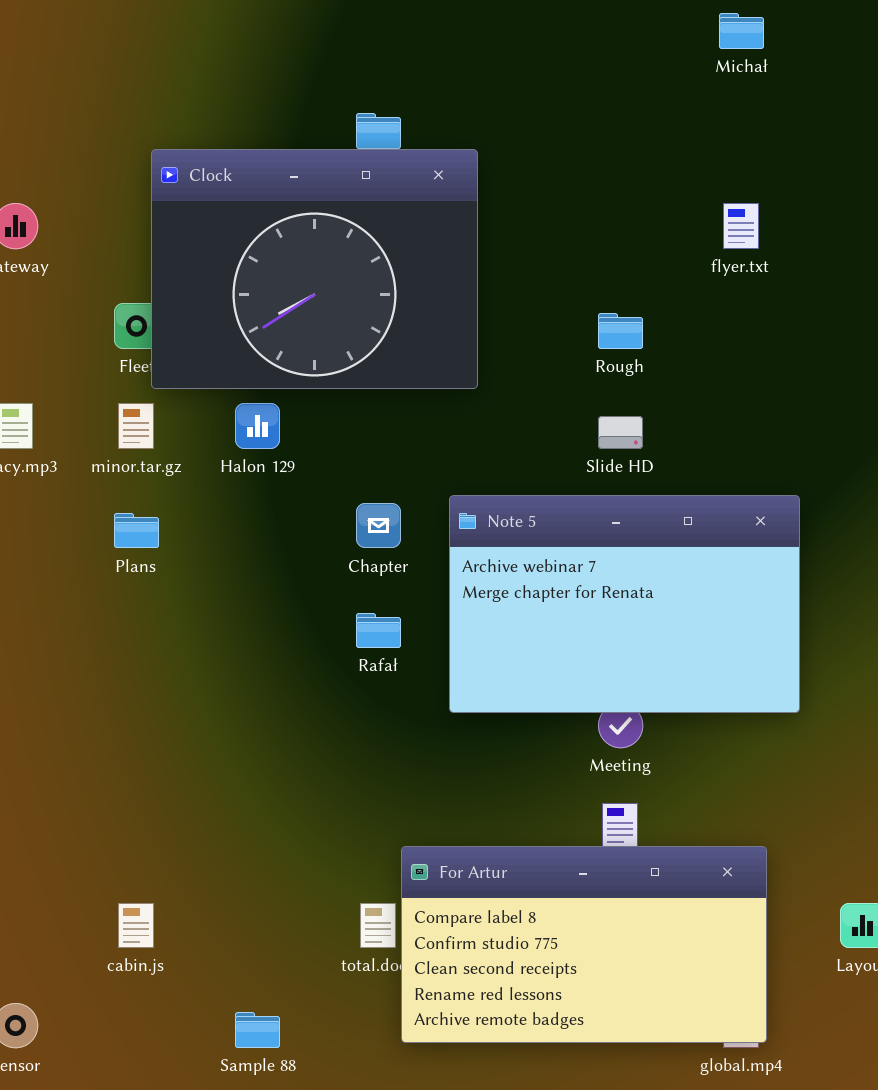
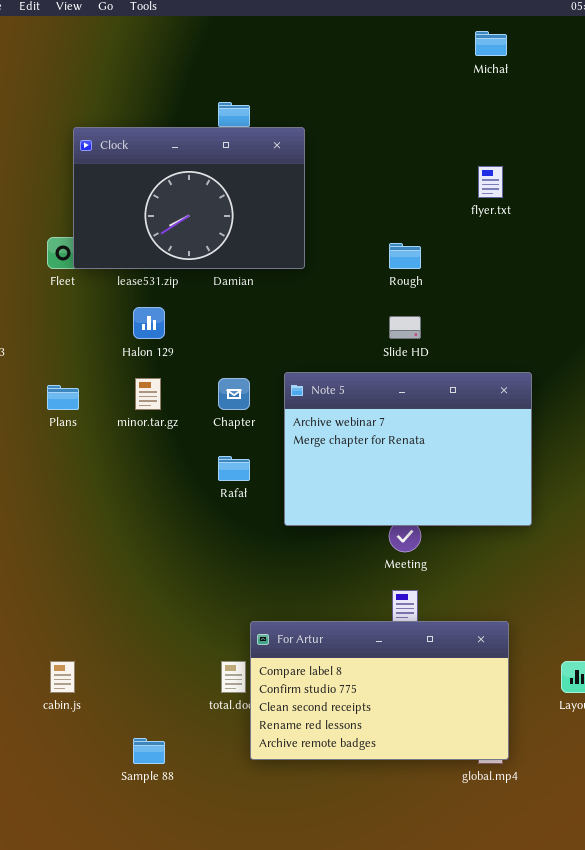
Clock: [151,149,478,389] -> [73,127,305,269], resized
minor.tar.gz: [118,403,154,449] -> [135,378,161,410], moved

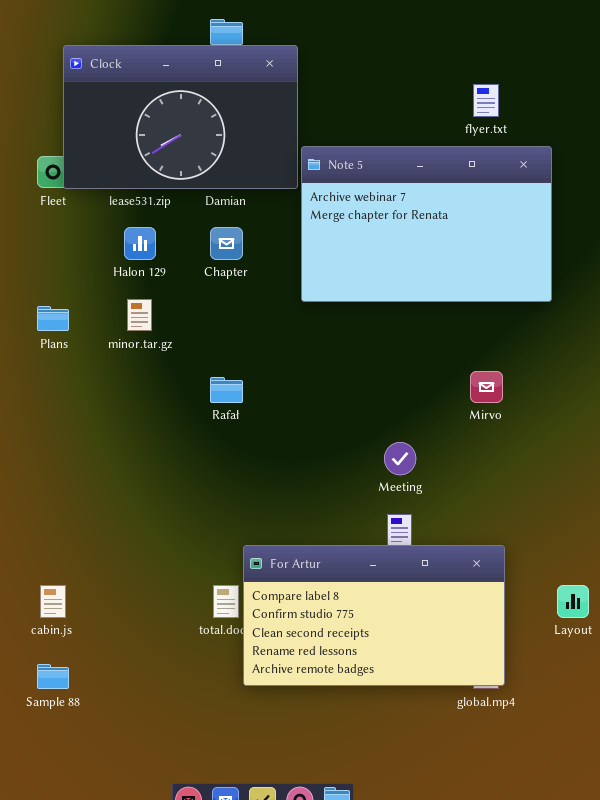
Note 5: [284,372,532,526] -> [301,146,552,302], moved
Chapter: [218,378,250,410] -> [210,227,243,260], moved
Sample 88: [133,738,165,764] -> [37,664,69,689], moved

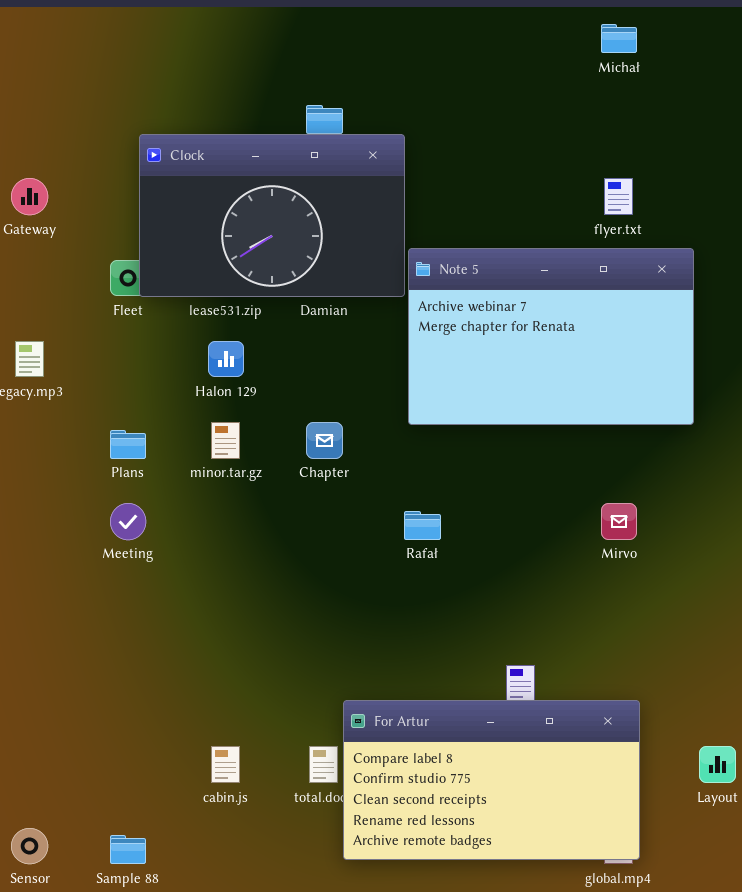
Chapter: [210,227,243,260] -> [306,422,343,459], moved
Rafał: [210,377,243,403] -> [404,511,441,540], moved
Meeting: [384,442,416,475] -> [110,503,146,540], moved
cabin.js: [40,585,66,618] -> [211,746,240,783], moved

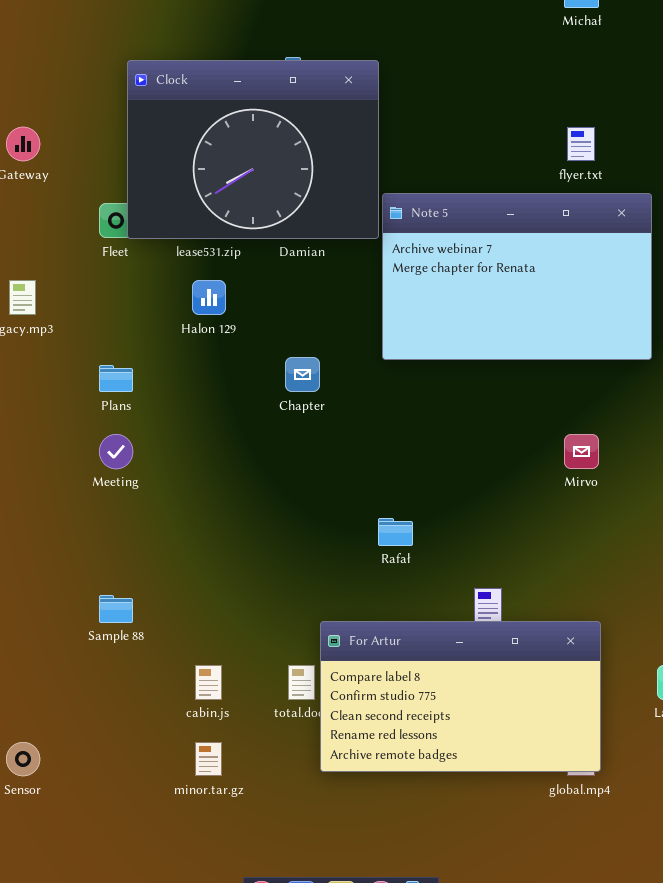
Clock: [139,134,405,297] -> [127,60,379,239], resized
minor.tar.gz: [211,422,240,459] -> [195,742,222,776], moved
Rafał: [404,511,441,540] -> [378,518,413,546], moved
Sample 88: [110,835,146,864] -> [99,595,133,623], moved

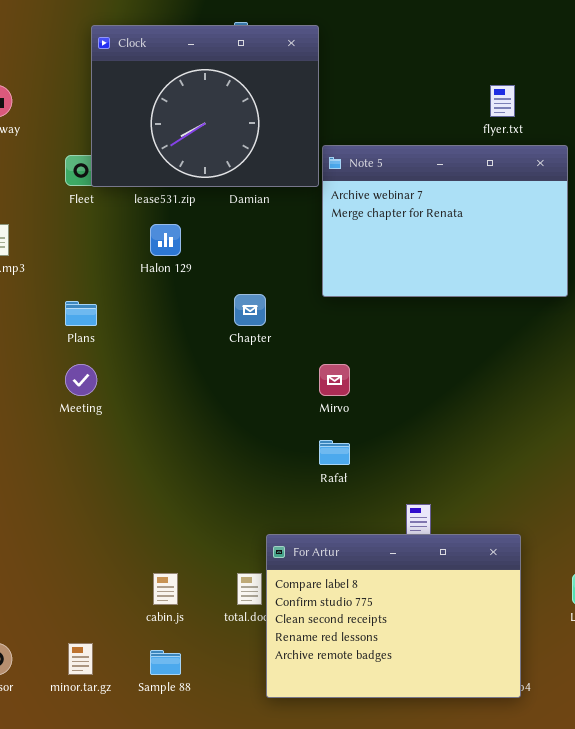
Mirvo: [564,434,599,469] -> [319,364,350,396], moved
Sample 88: [99,595,133,623] -> [150,650,181,675], moved
For Artur: [320,621,601,772] -> [266,534,521,698], resized
minor.tar.gz: [195,742,222,776] -> [68,643,93,675], moved

